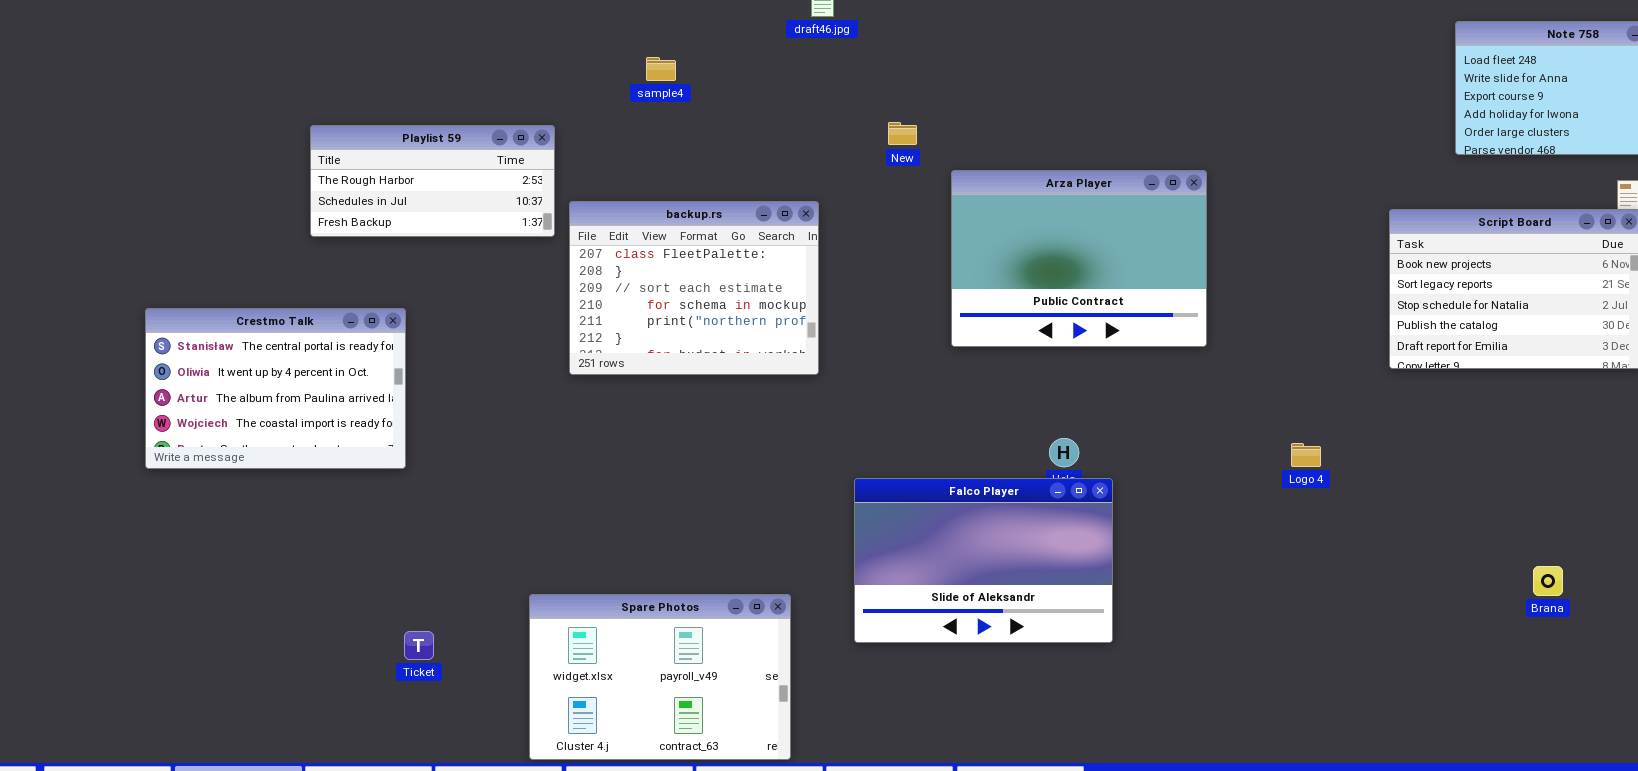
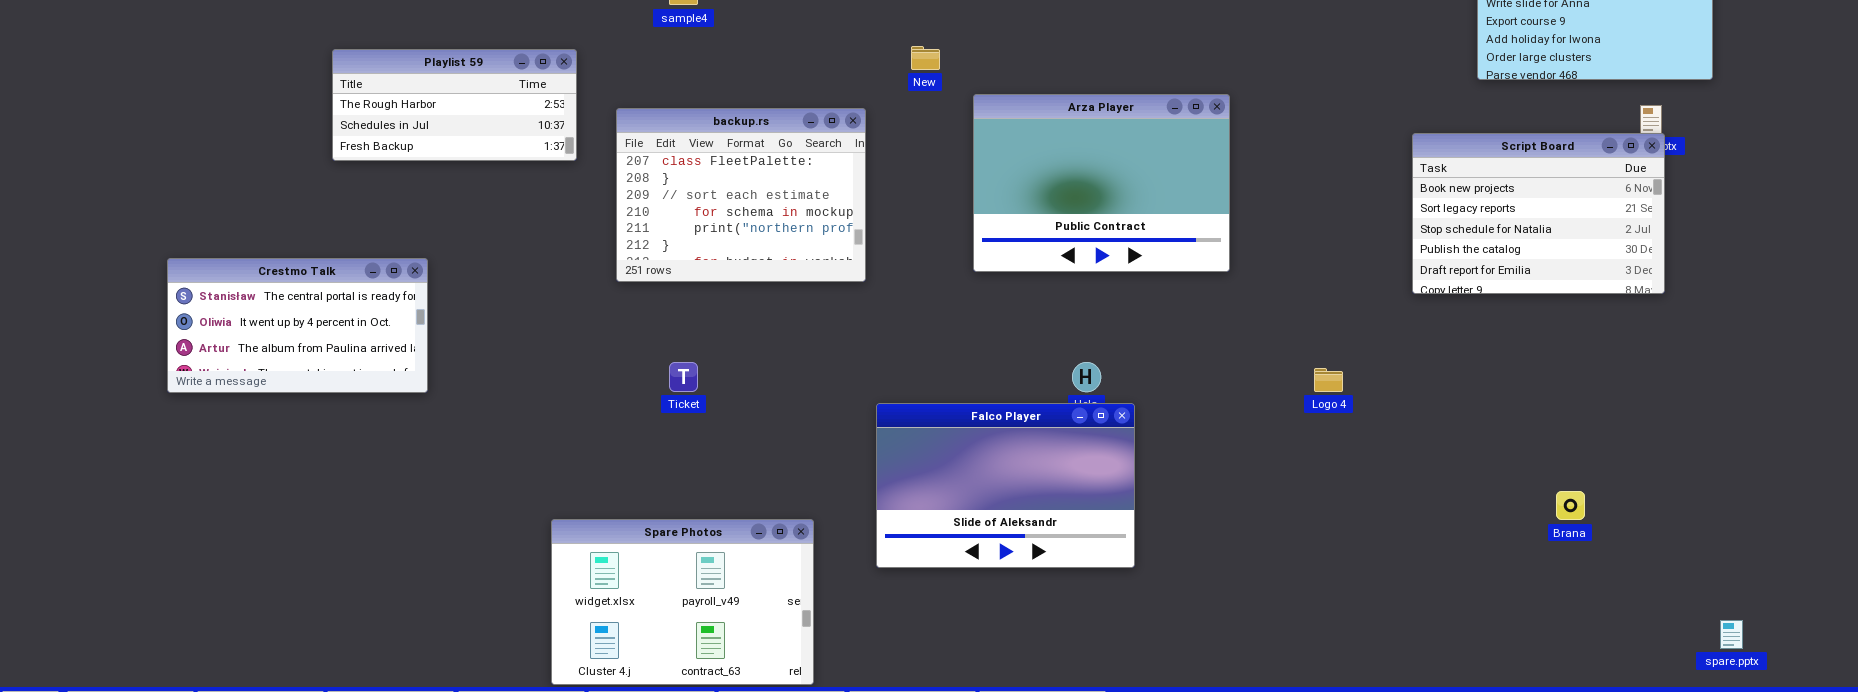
backup.rs: [569,201,819,375] -> [616,108,866,282], moved
Crestmo Talk: [145,308,406,469] -> [167,258,428,393], resized
Ticket: [404,631,434,660] -> [669,362,698,392], moved

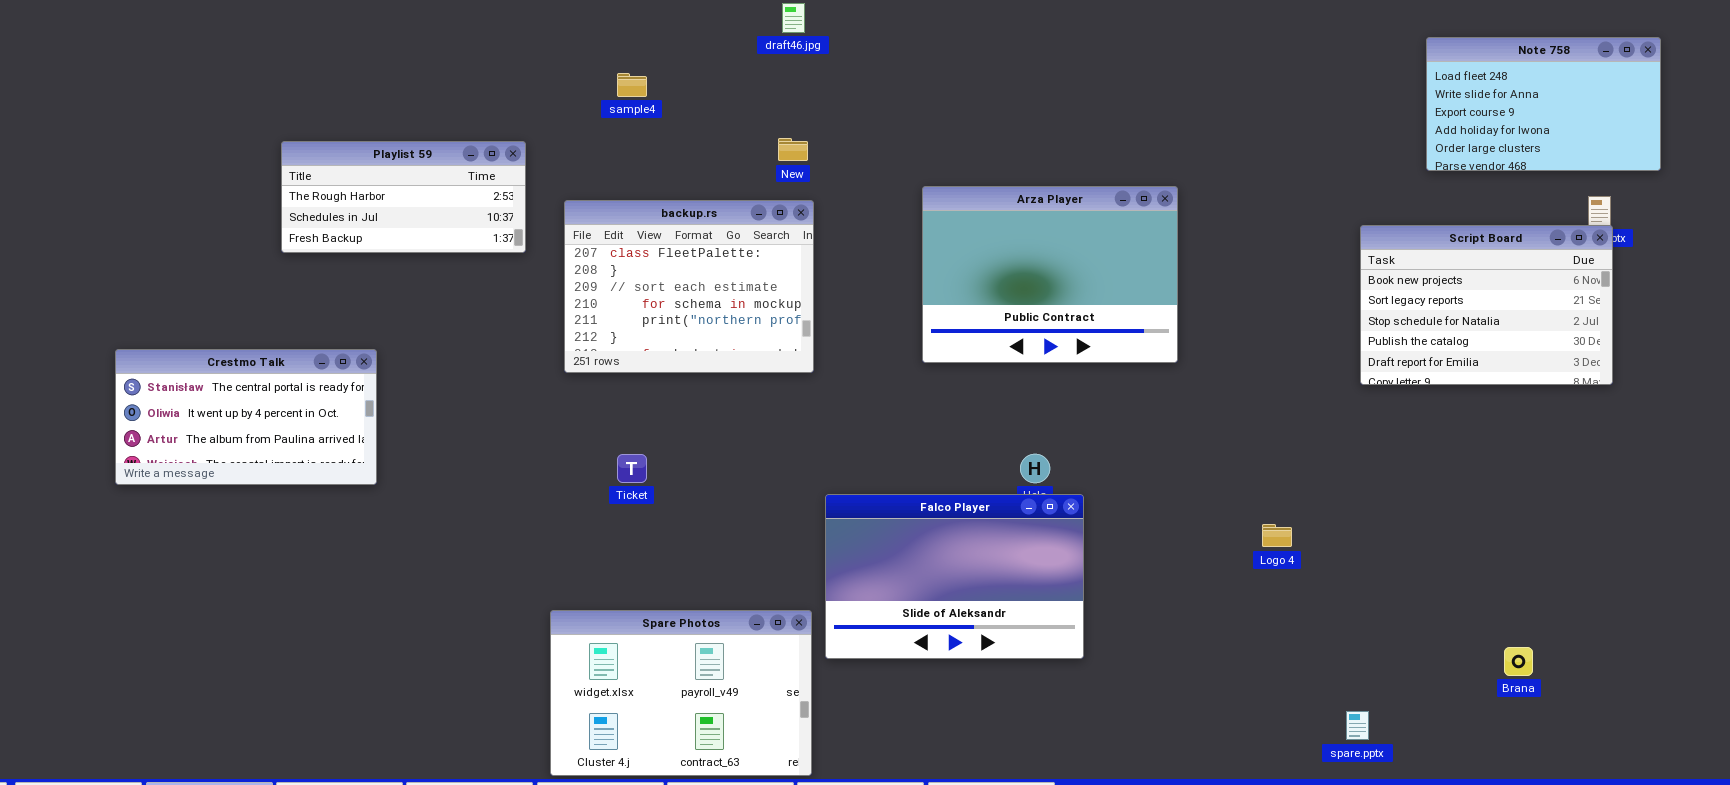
New: [911,46,940,70] -> [778,138,808,161], moved
Logo 4: [1314,368,1343,392] -> [1262,524,1292,547], moved
Brana: [1556,491,1585,520] -> [1504,647,1533,676], moved
Spare Photos: [551,519,814,685] -> [550,610,812,776], moved
spare.pptx: [1720,620,1743,649] -> [1346,711,1369,740], moved

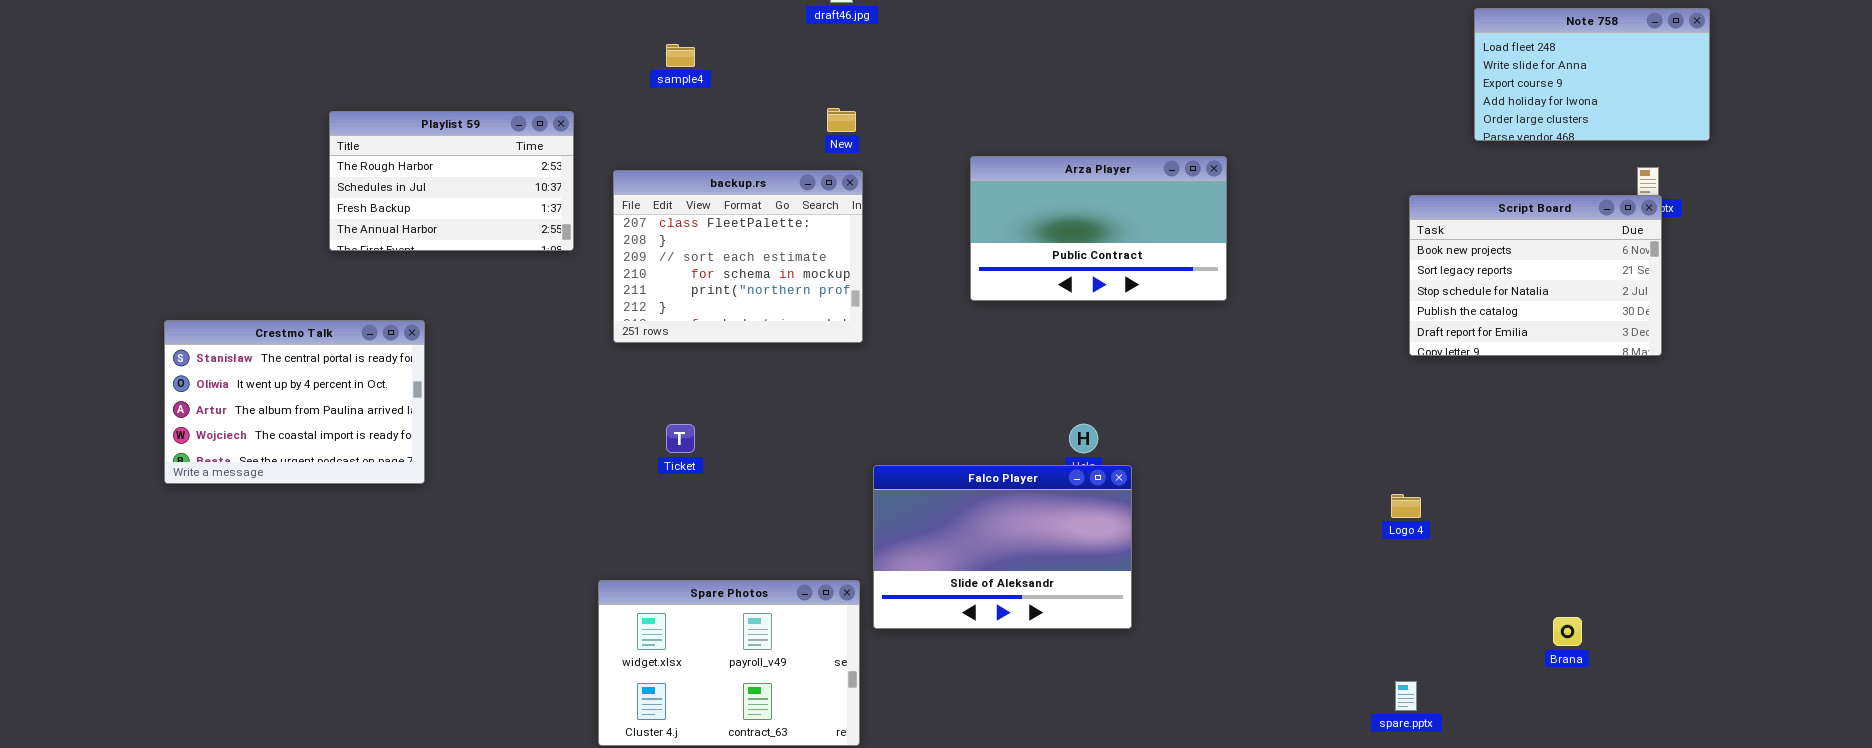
Playlist 59: [281,141,526,253] -> [329,111,574,251], resized
Arza Player: [922,186,1178,363] -> [970,156,1227,301], resized
Crestmo Talk: [115,349,377,485] -> [164,320,425,484], resized
Logo 4: [1262,524,1292,547] -> [1391,494,1421,518], moved

